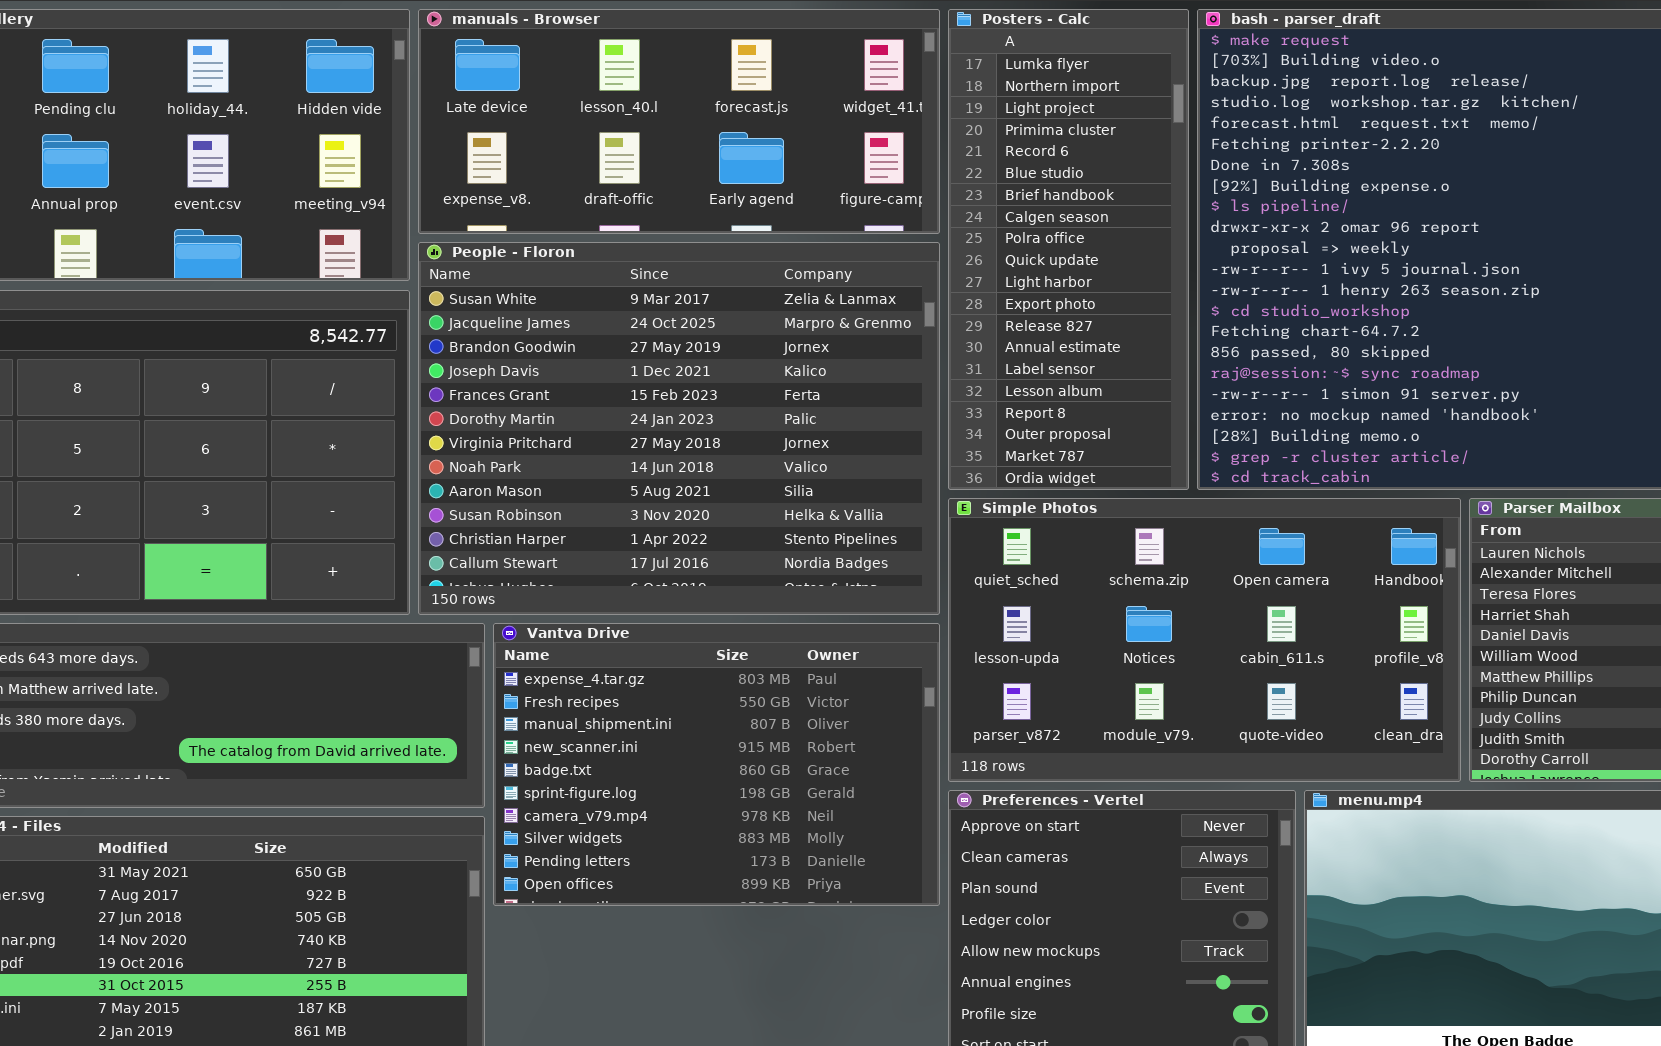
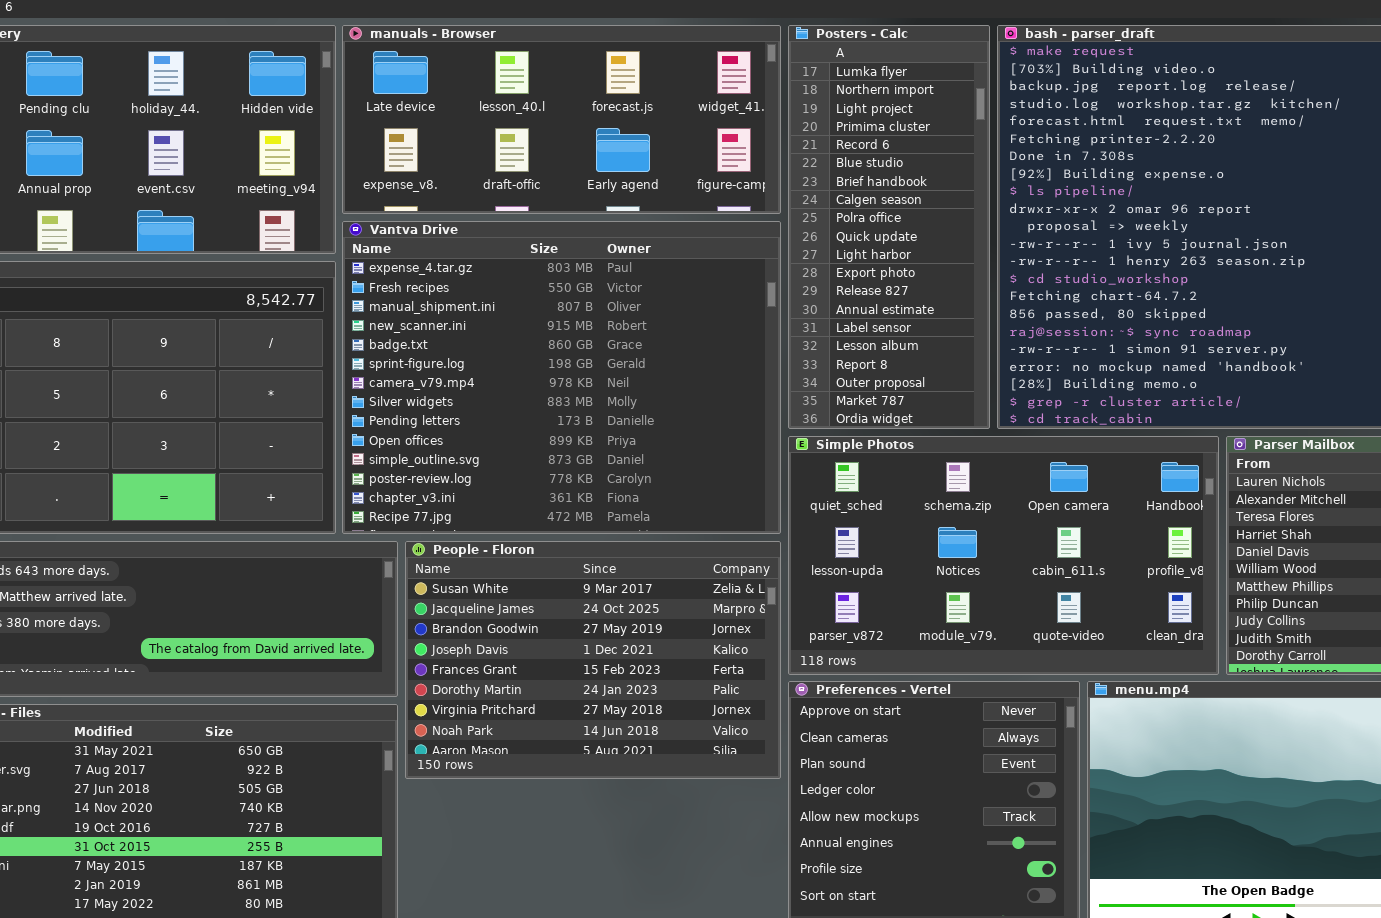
People - Floron: [418,242,940,615] -> [405,541,781,779], moved, resized
Vantva Drive: [493,623,940,906] -> [342,221,781,534], moved, resized

